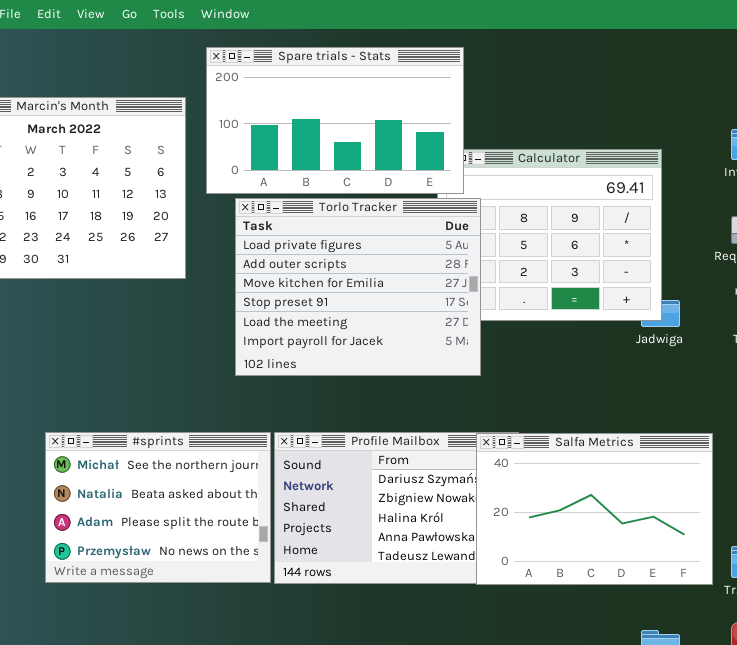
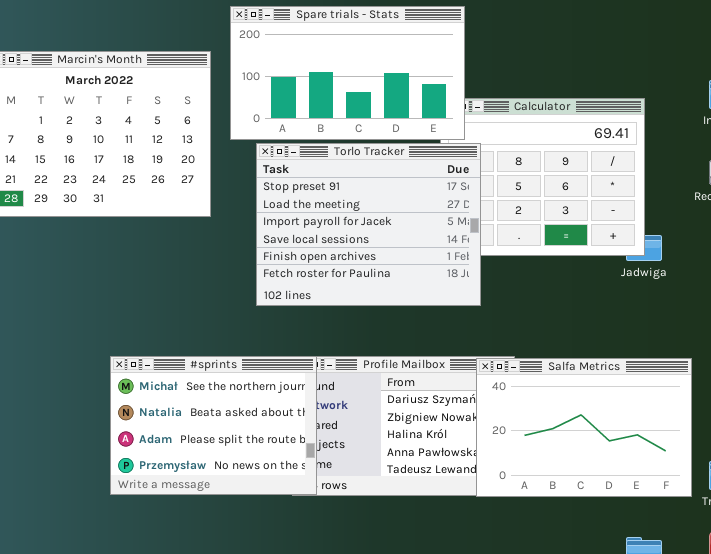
Torlo Tracker: [235,198,481,376] -> [256,143,481,306], scrolled down 3 rows
#sprints: [45,432,271,583] -> [110,356,317,495], moved

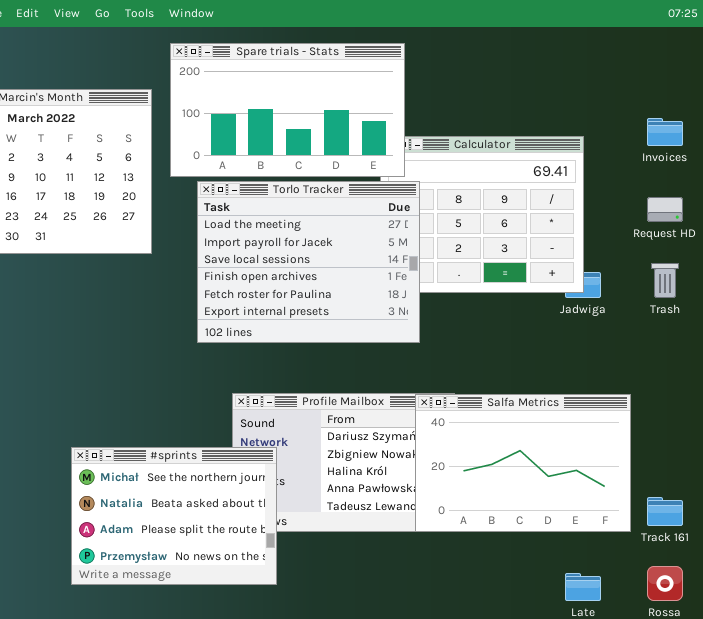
Torlo Tracker: [256,143,481,306] -> [197,181,420,343], scrolled down 1 row
#sprints: [110,356,317,495] -> [71,447,277,585], moved

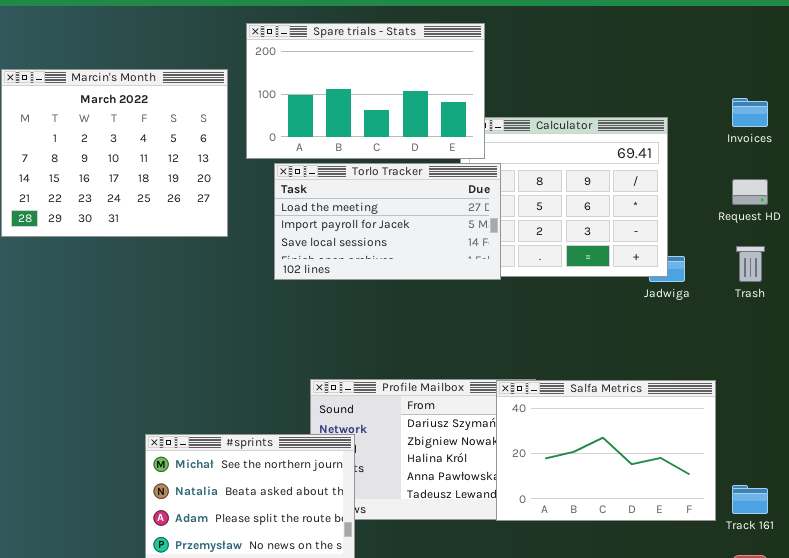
Torlo Tracker: [197,181,420,343] -> [274,163,501,280], resized

